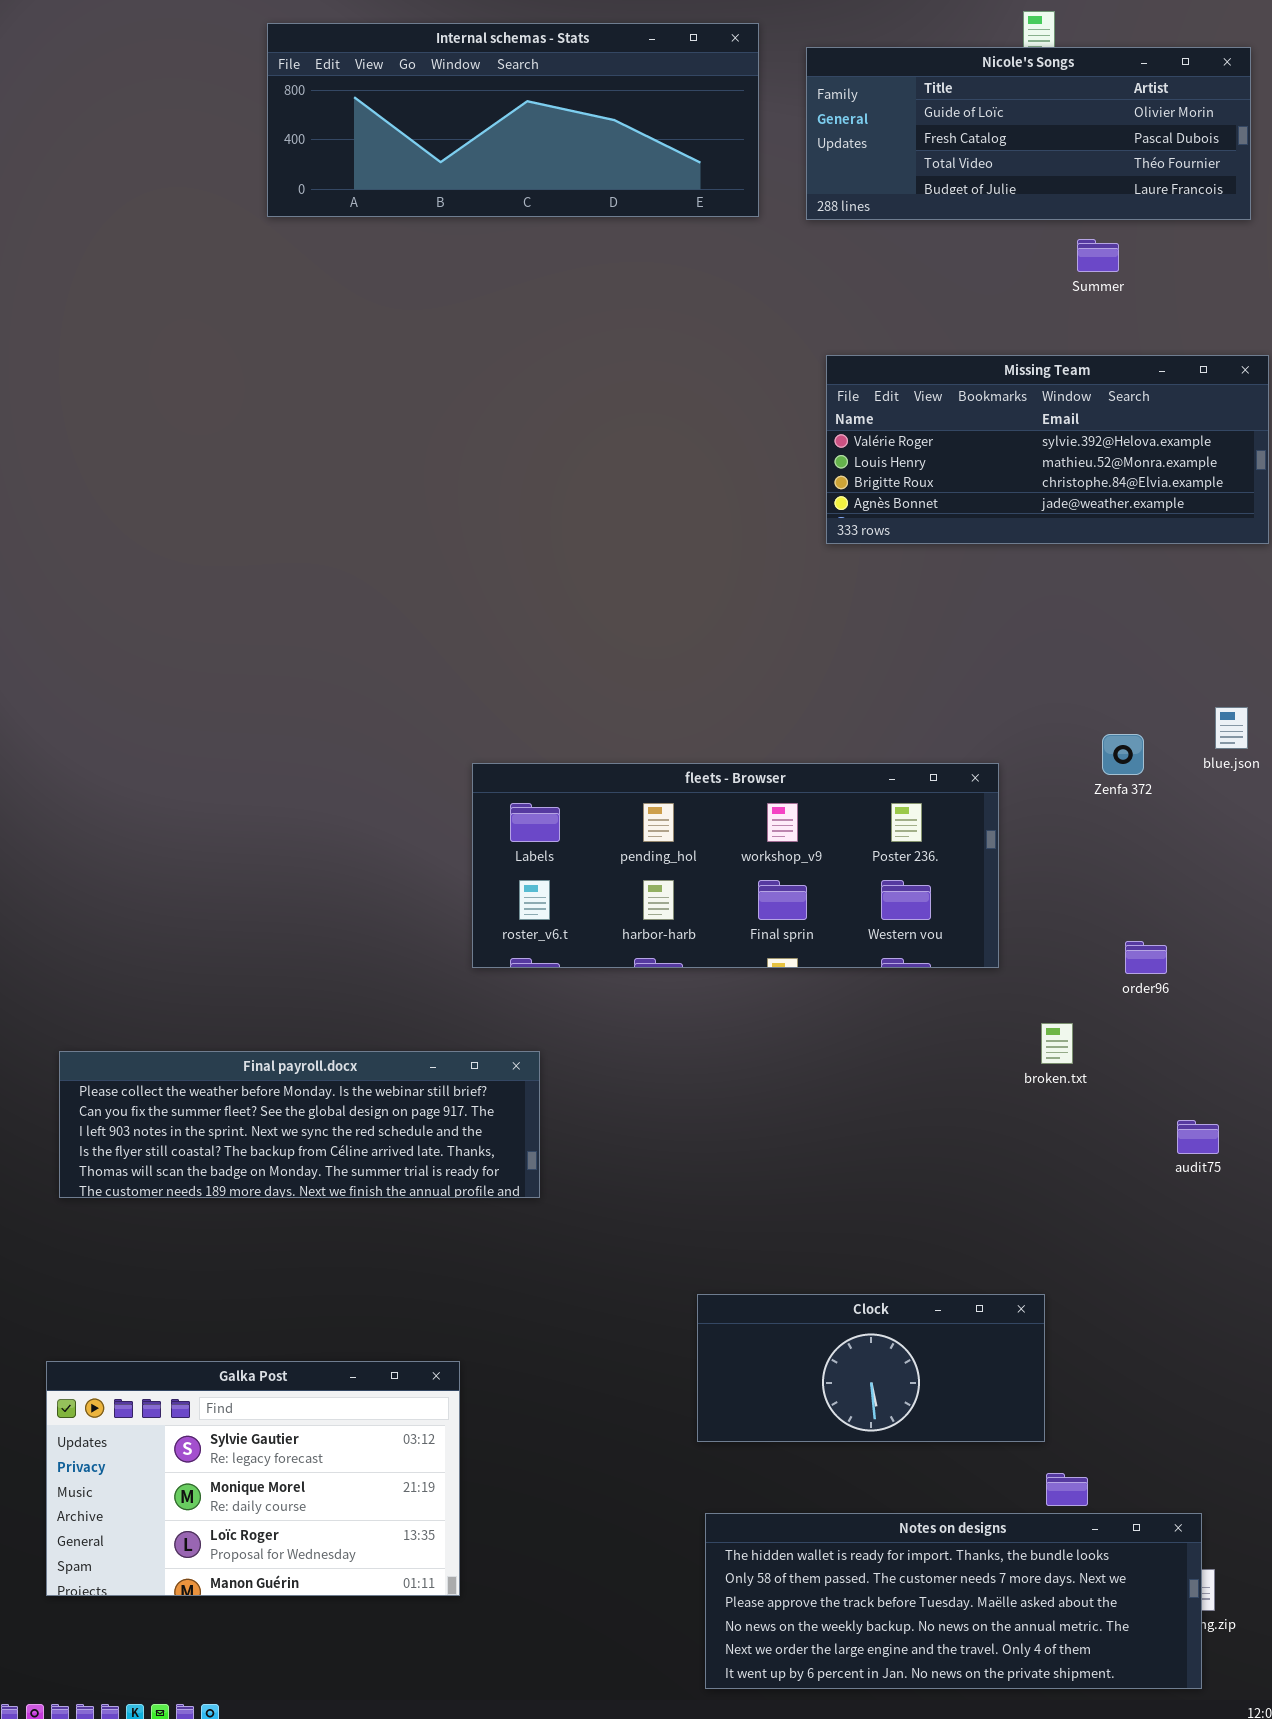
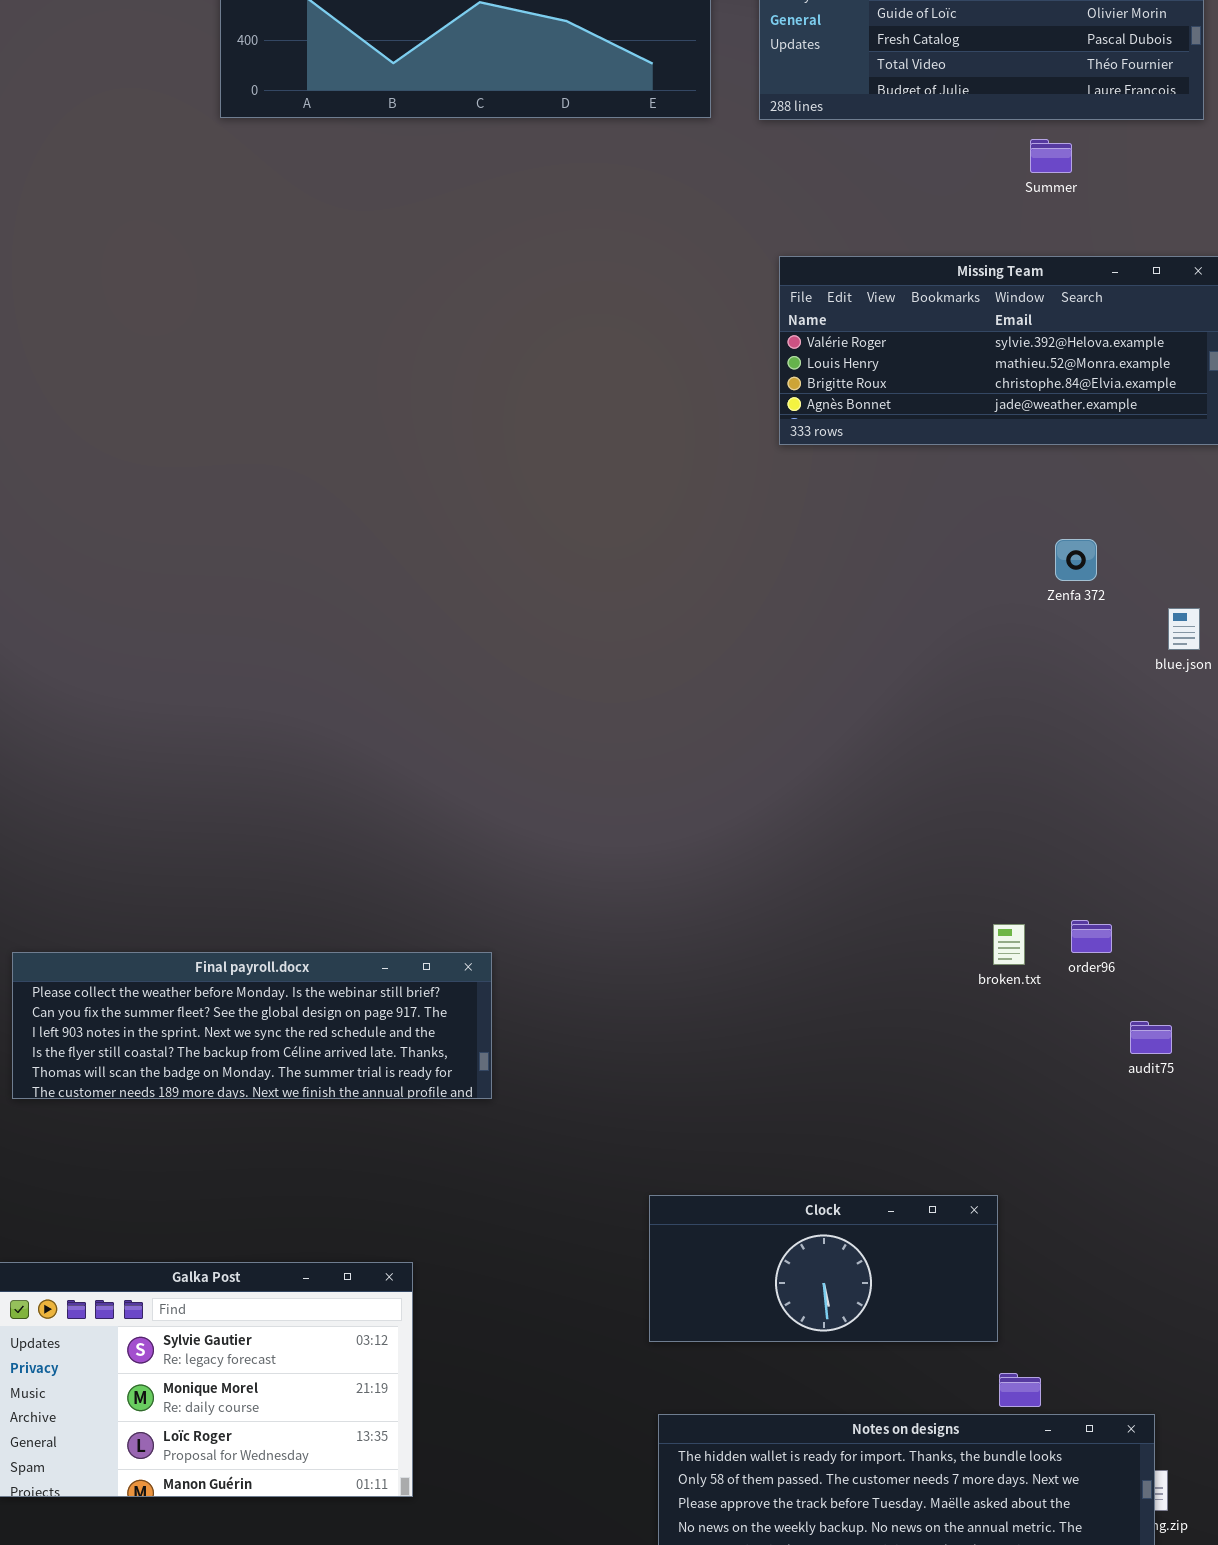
Zenfa 372: [1102,734,1144,775] -> [1055,539,1097,581], moved
fleets - Browser: [472,763,999,968] -> none, closed
order96: [1125,941,1167,974] -> [1071,920,1112,953], moved

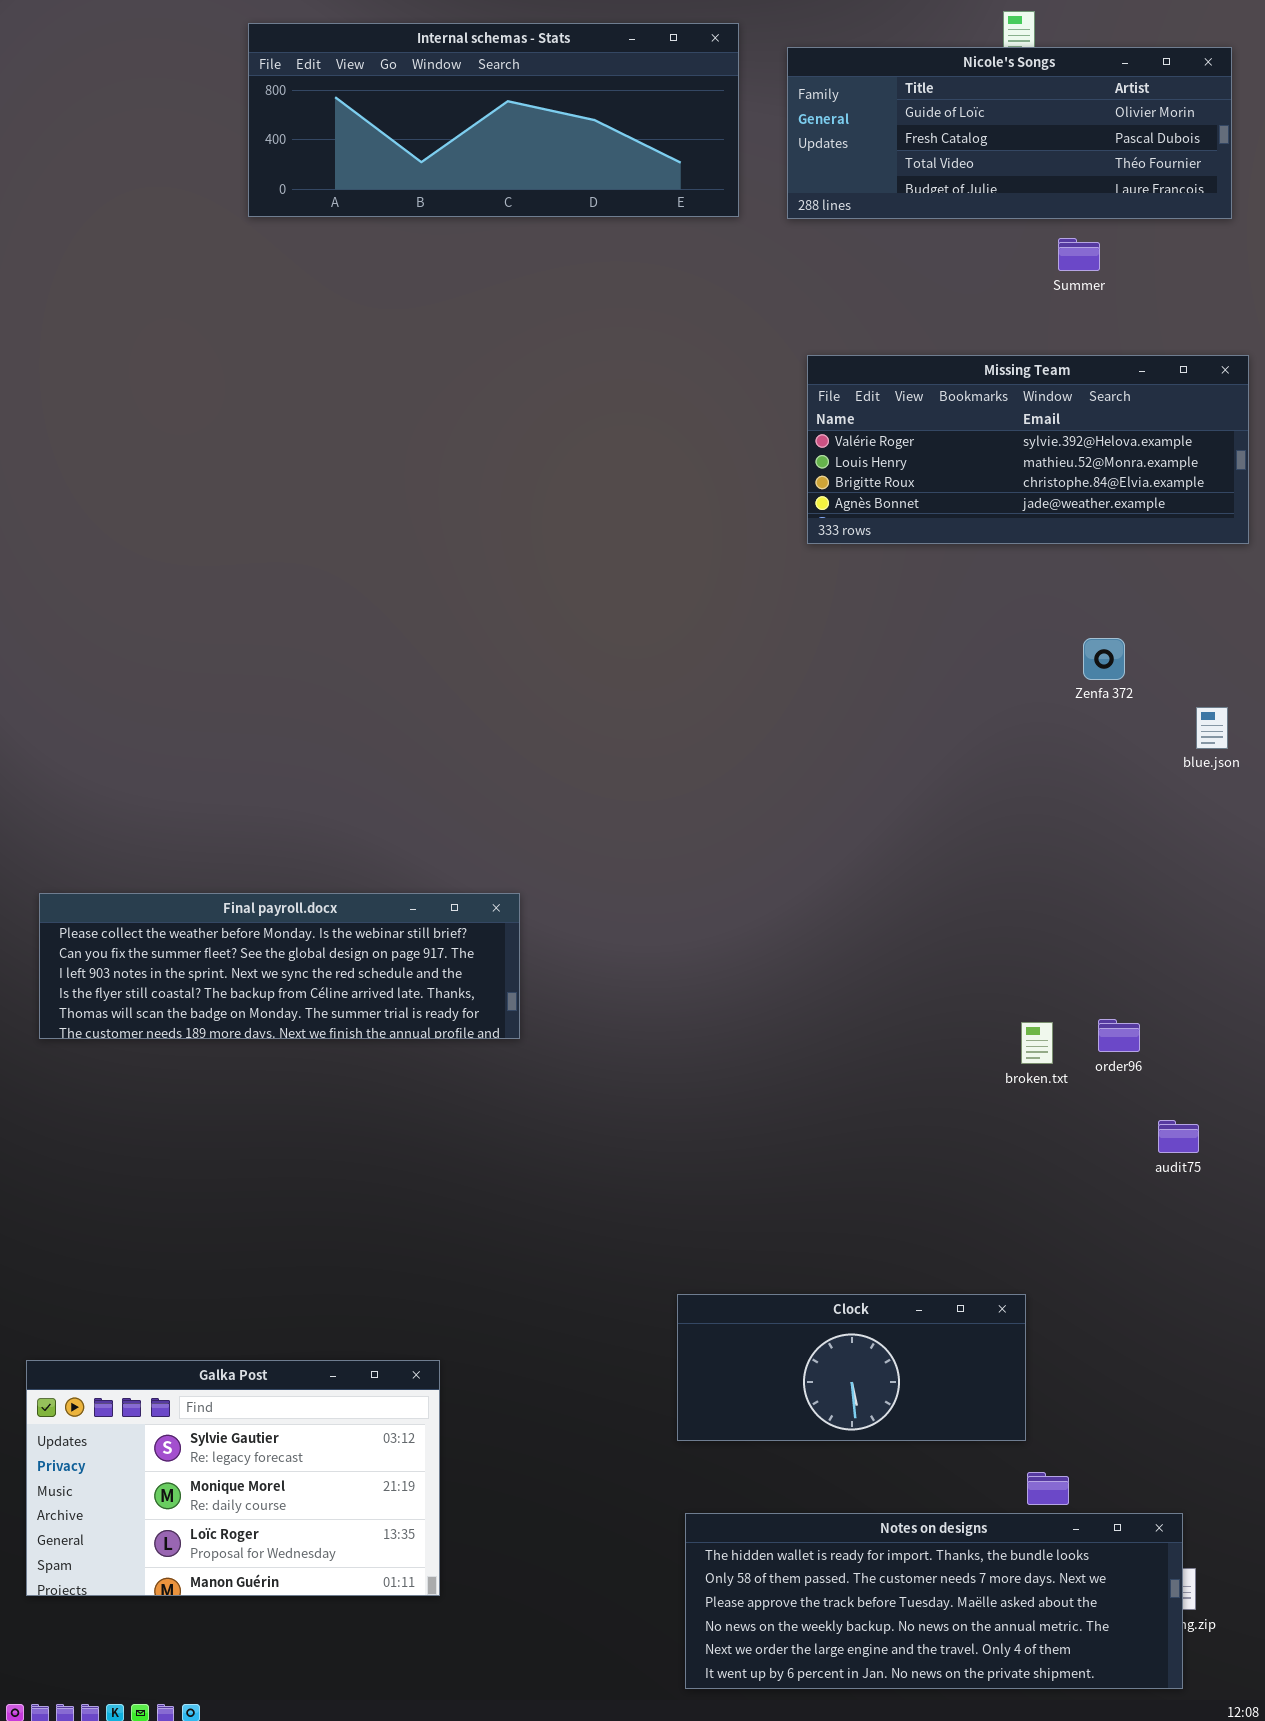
Final payroll.docx: [12,952,492,1099] -> [39,893,520,1039], moved

